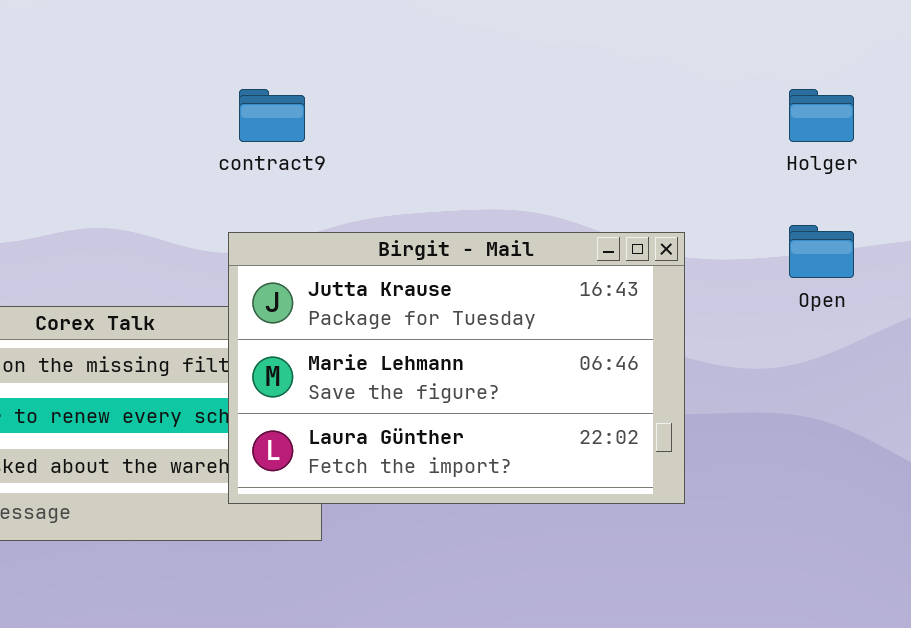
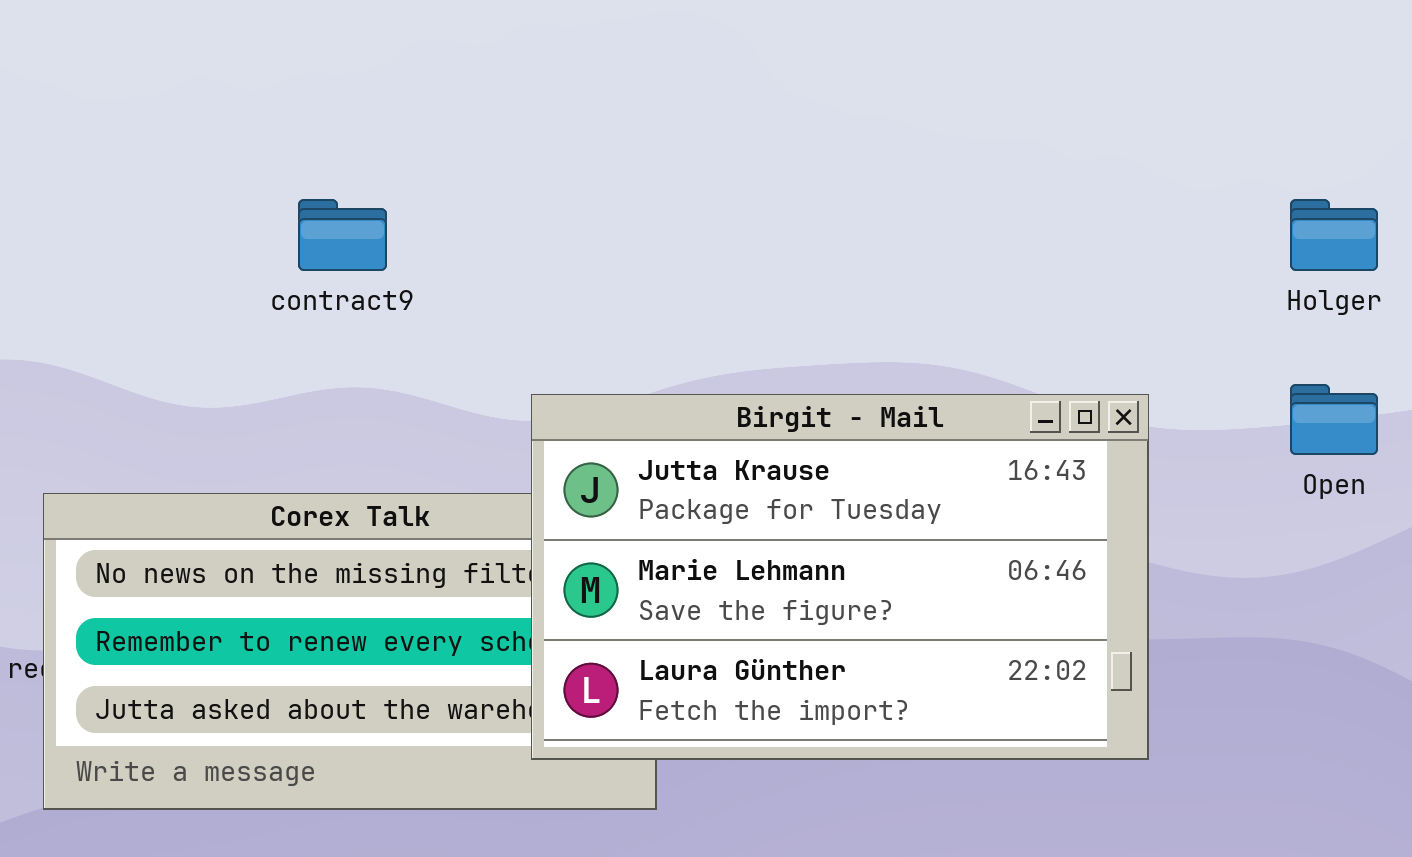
contract9: [239,89,305,142] -> [298,199,387,271], moved

